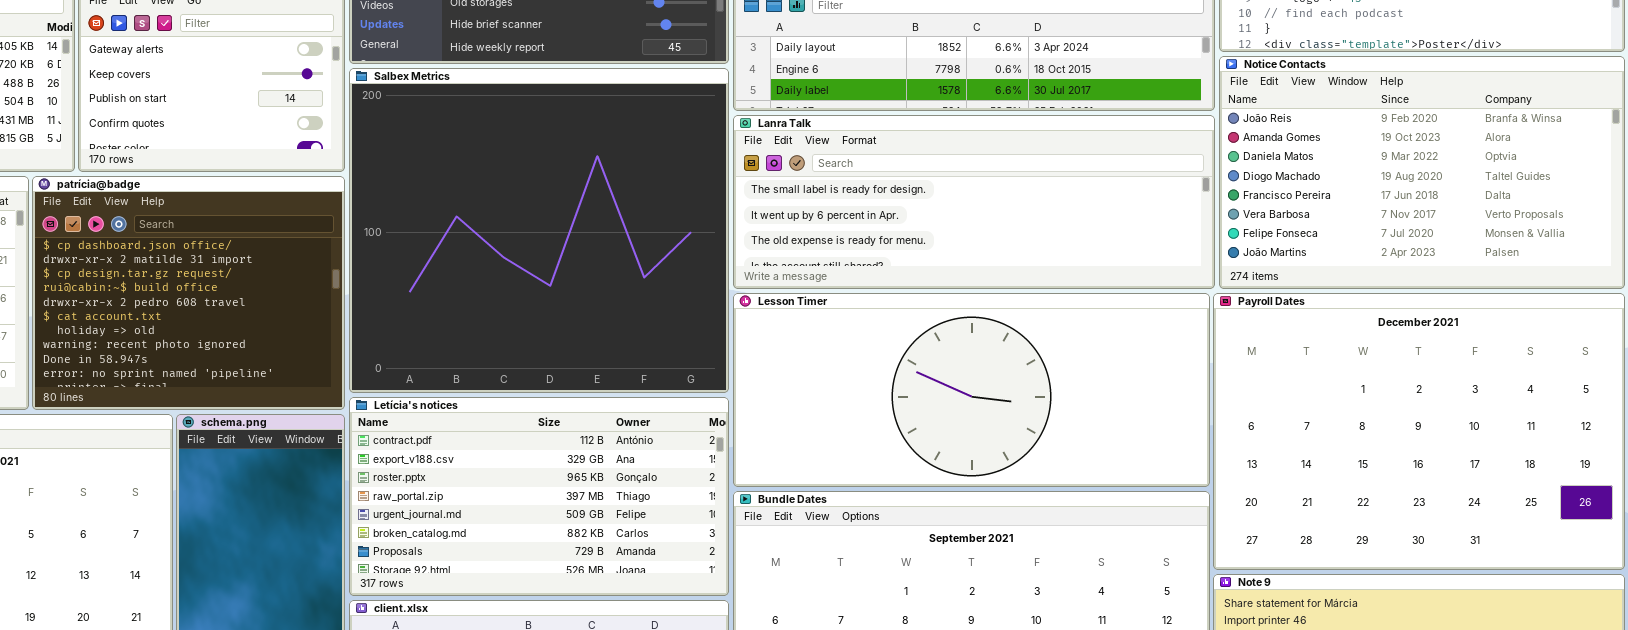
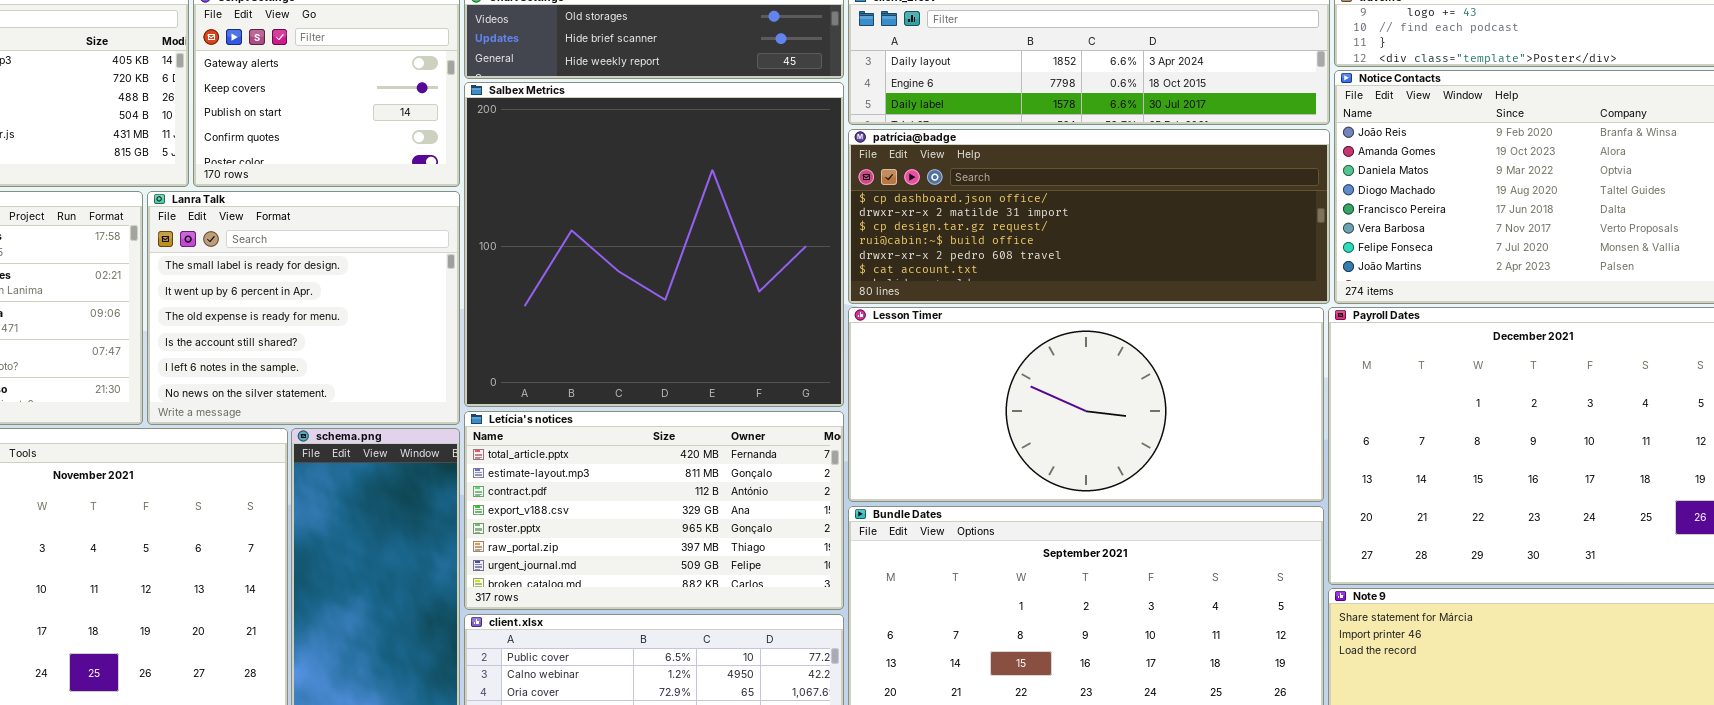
Lanra Talk: [733,115,1215,289] -> [147,191,460,425], moved, resized
patrícia@badge: [32,176,345,410] -> [848,129,1330,304], moved, resized
Letícia's notices: [349,397,729,596] -> [464,411,844,610], scrolled up 2 rows

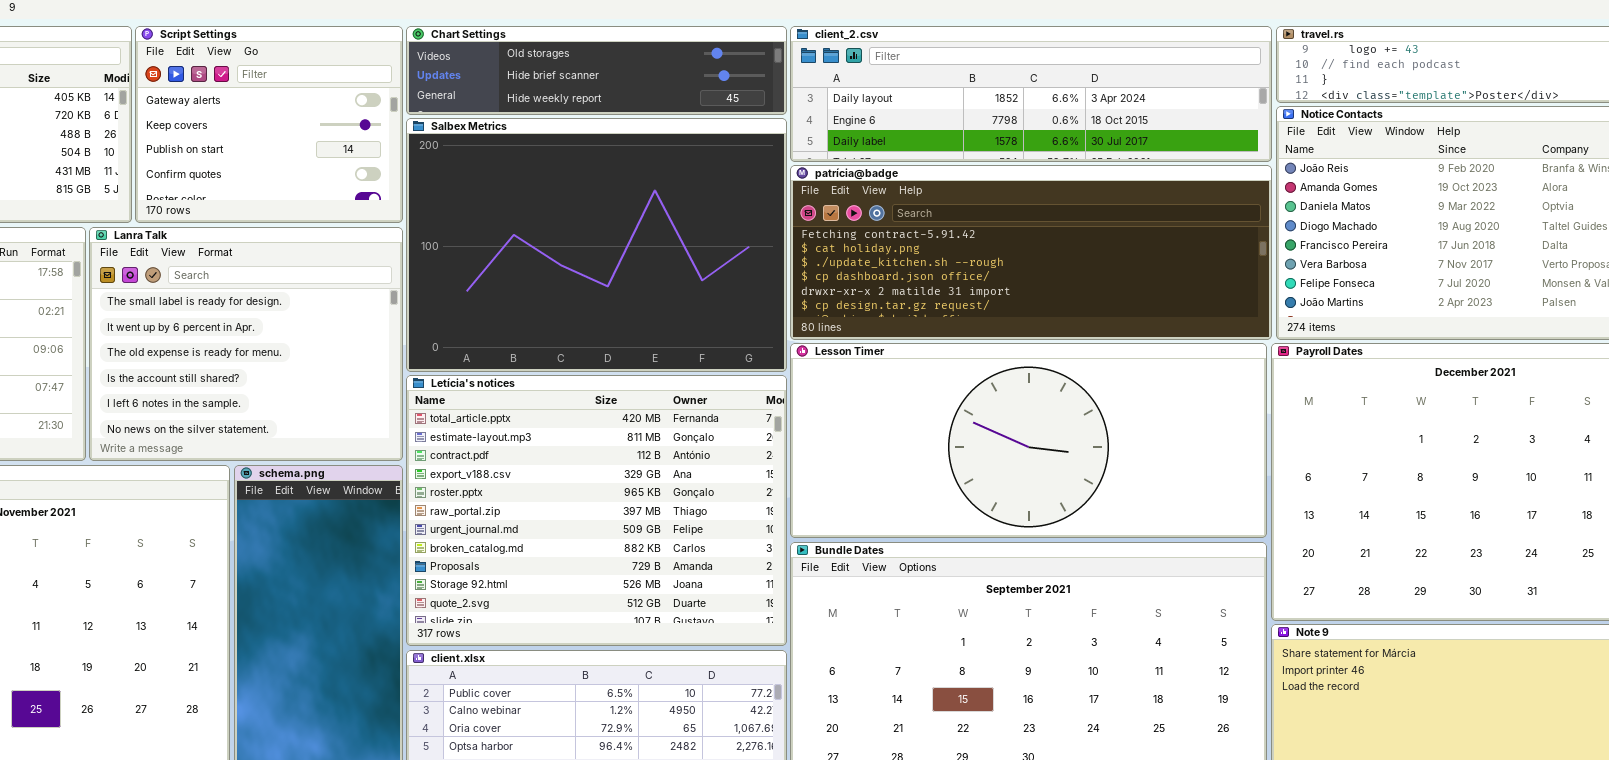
Salbex Metrics: [464,82,844,407] -> [406,118,787,372], resized
patrícia@badge: [848,129,1330,304] -> [790,165,1272,340], scrolled up 3 rows
Letícia's notices: [464,411,844,610] -> [406,375,787,646], resized

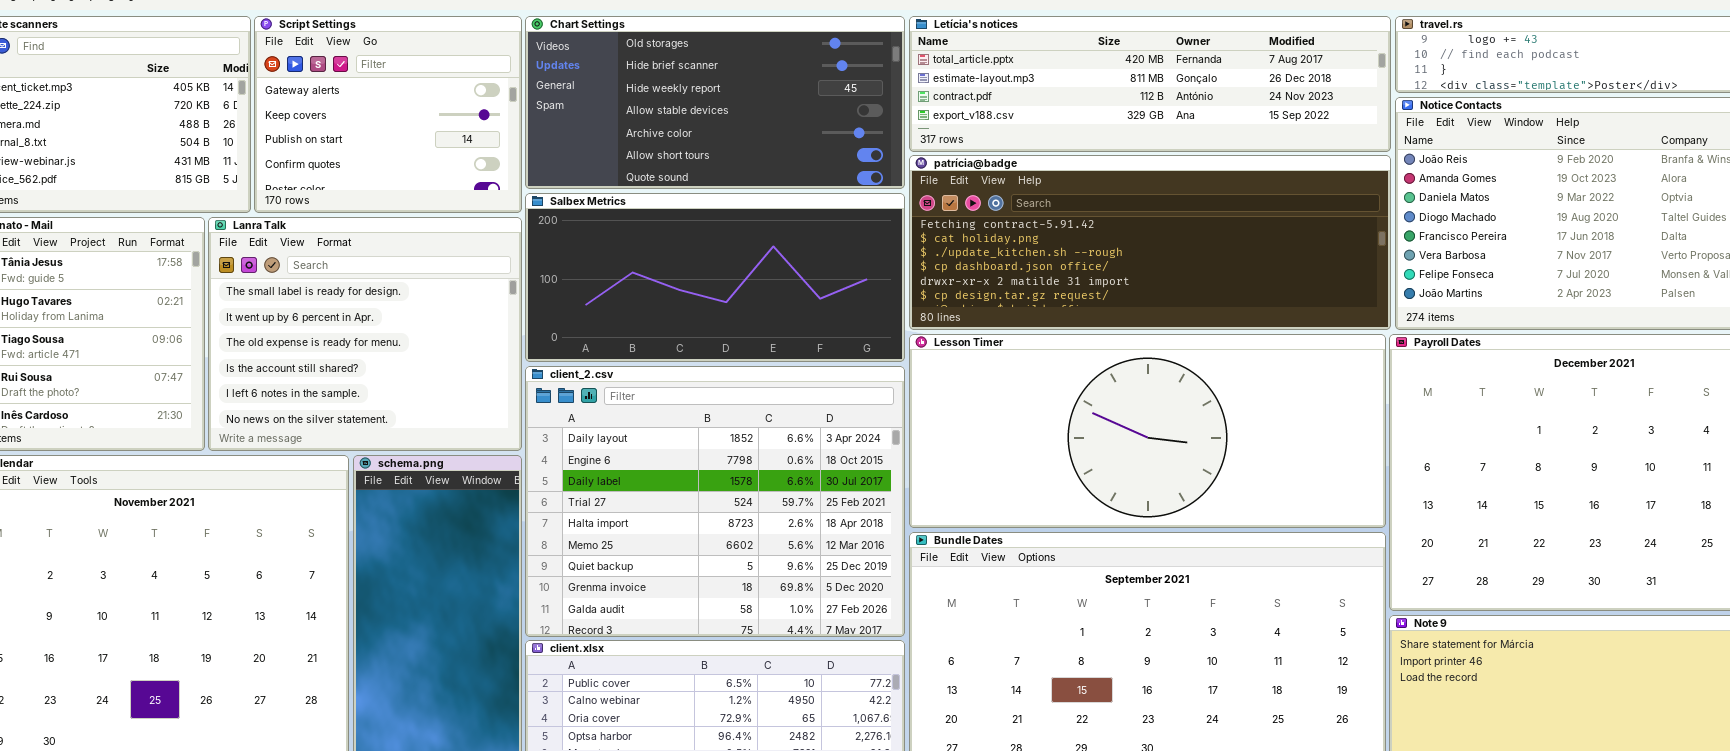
Chart Settings: [406,26,787,115] -> [525,16,905,189], resized
client_2.csv: [790,26,1272,162] -> [525,366,905,637], moved, resized
Salbex Metrics: [406,118,787,372] -> [525,193,905,362], resized
Letícia's notices: [406,375,787,646] -> [909,16,1391,152], moved, resized

